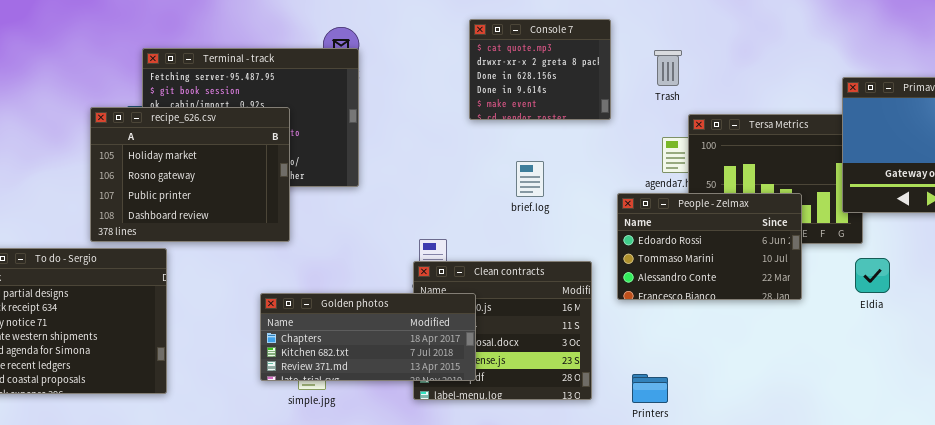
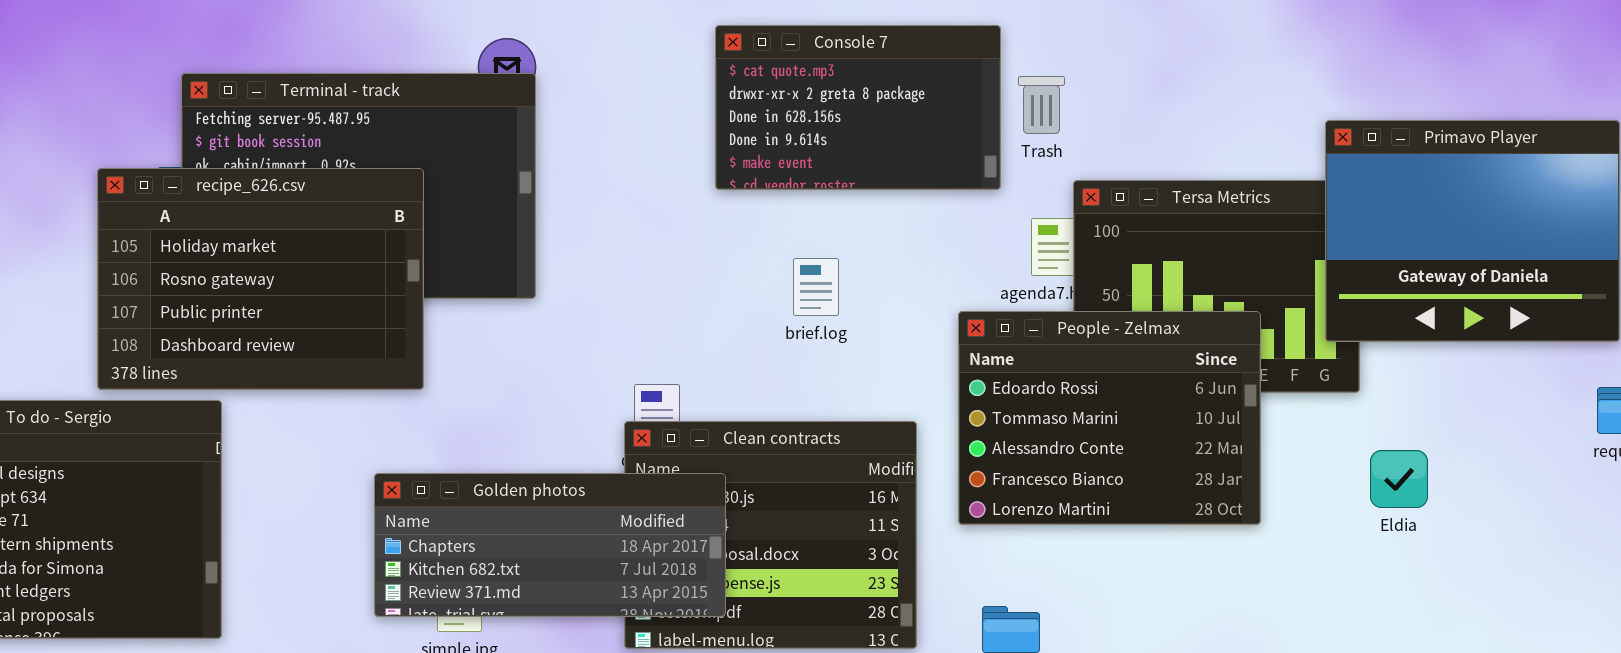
Console 7: [469,19,611,120] -> [715,25,1001,190], resized
People - Zelmax: [617,193,802,300] -> [958,311,1261,525], resized
Eldia: [855,258,890,293] -> [1370,450,1428,508], moved

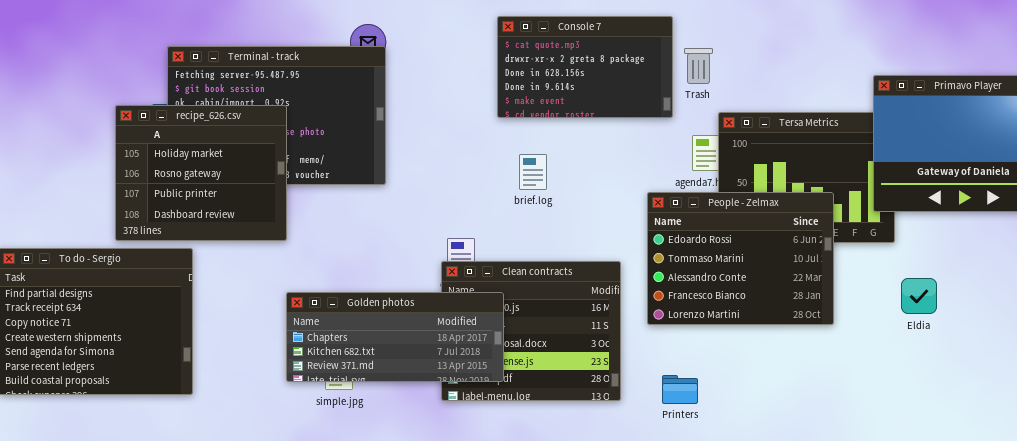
recipe_626.csv: [97,168,424,390] -> [115,105,287,241], resized
brief.log: [793,258,839,316] -> [519,154,547,190], moved

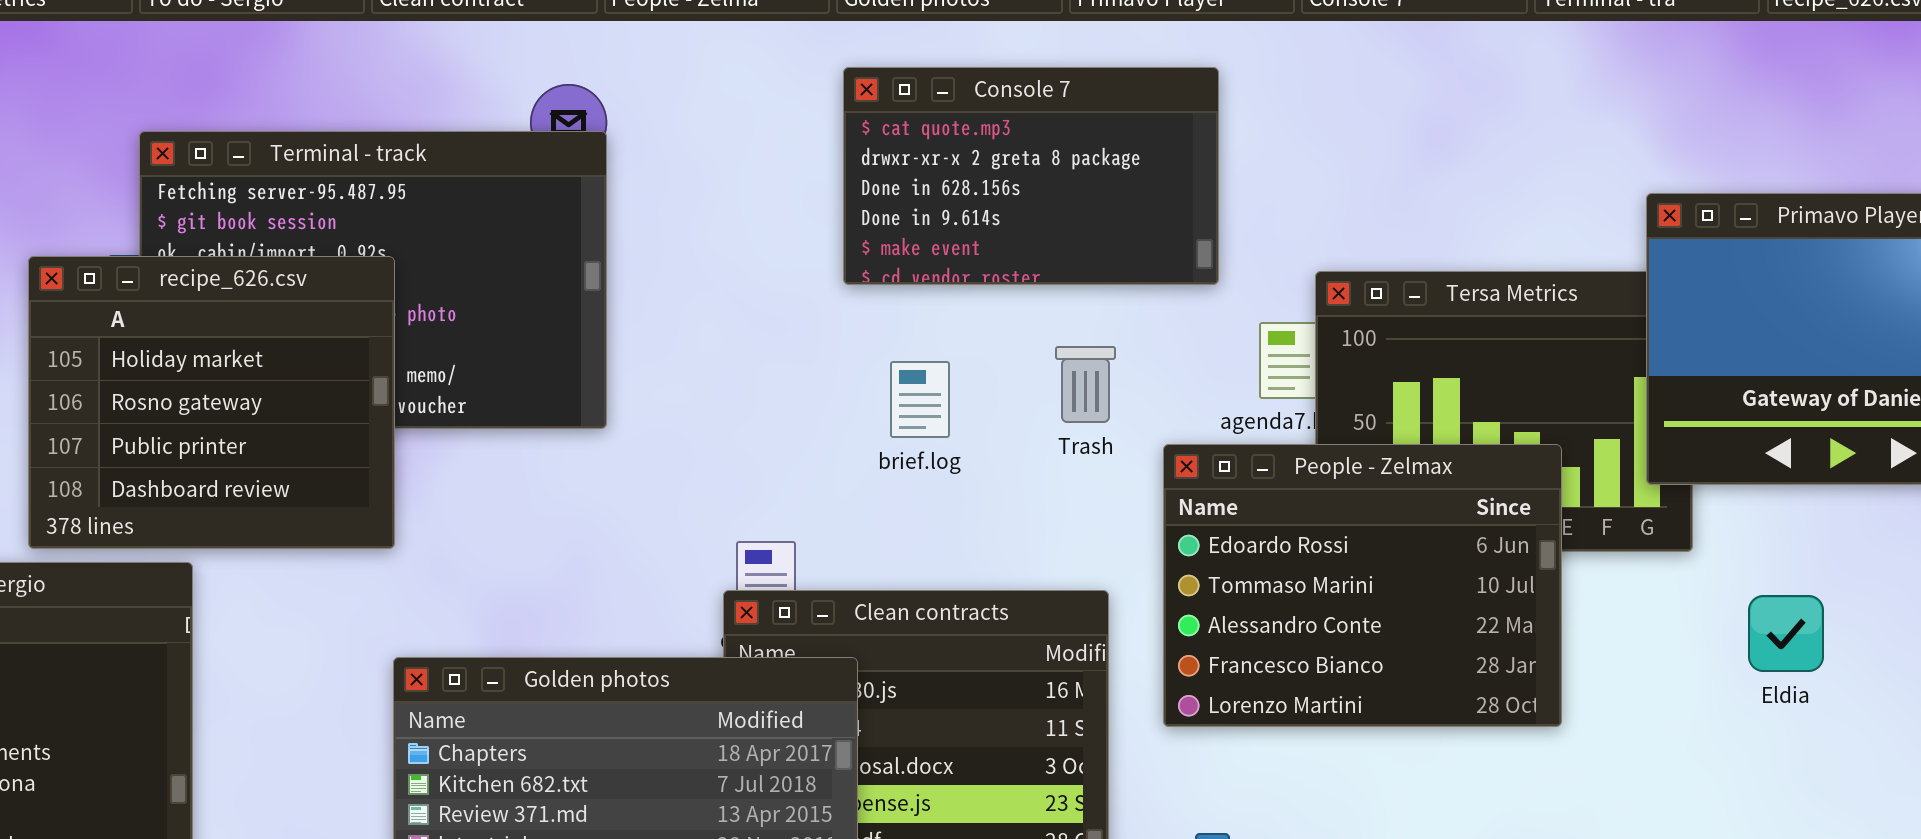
Trash: [684,48,713,84] -> [1055,346,1116,423], moved
Eldia: [901,278,937,314] -> [1748,595,1824,672], moved

